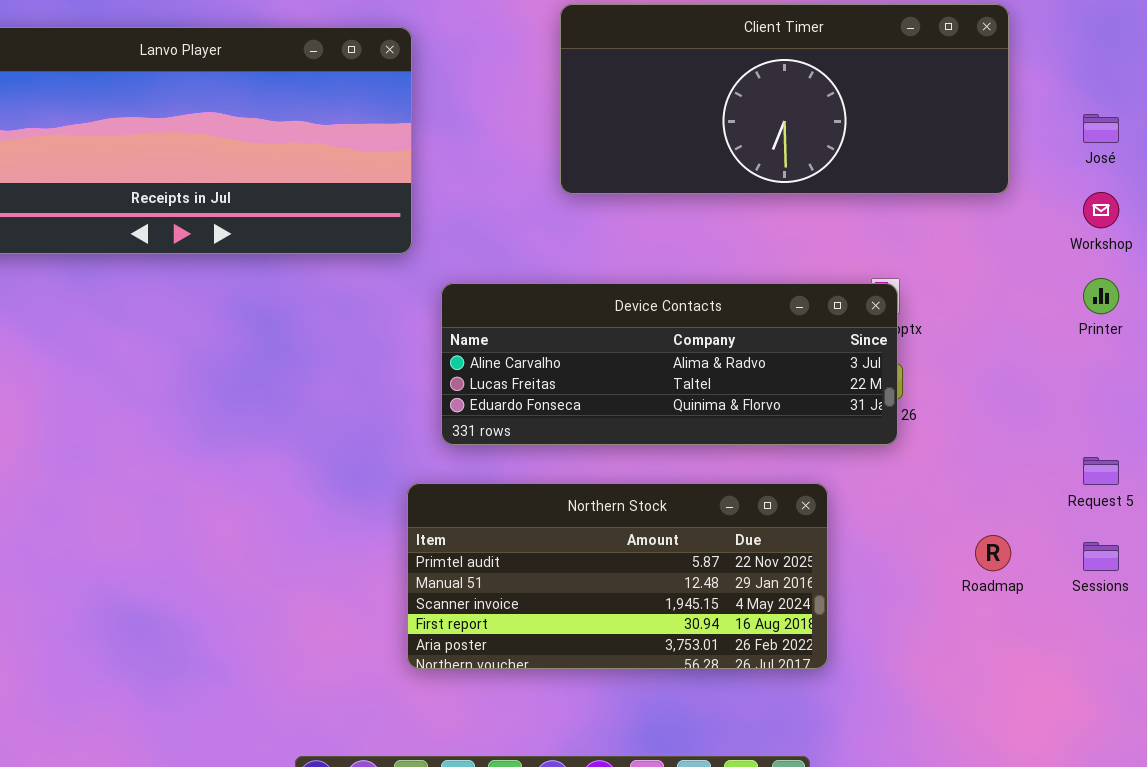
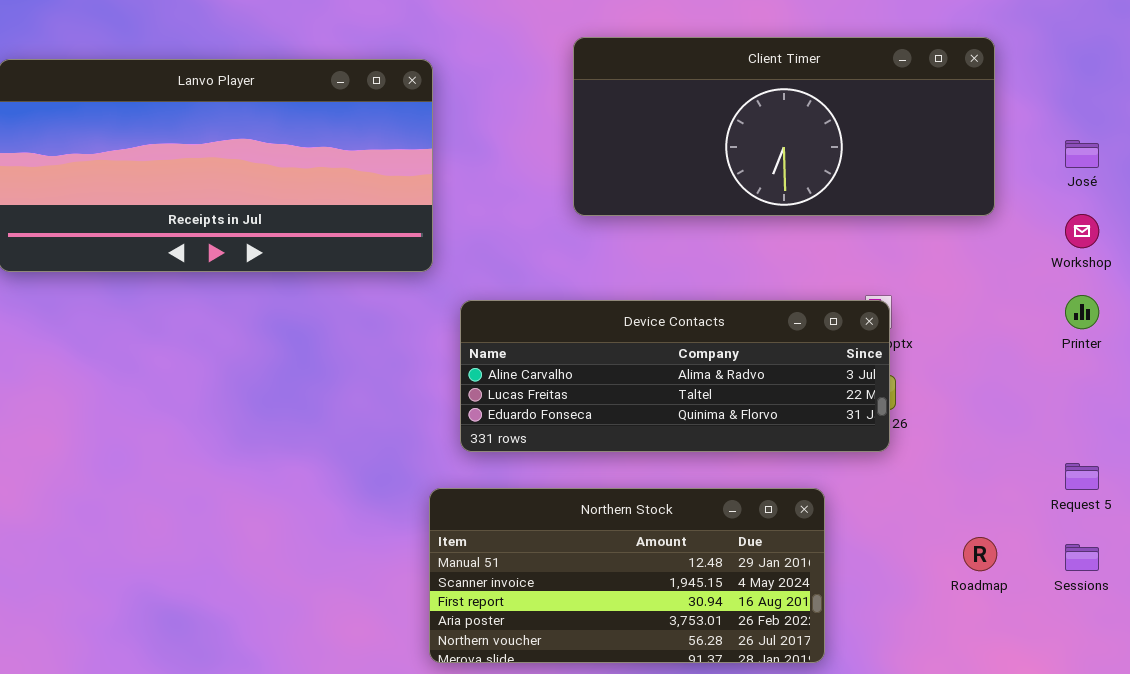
Northern Stock: [407,483,828,669] -> [429,488,825,663], scrolled down 1 row

